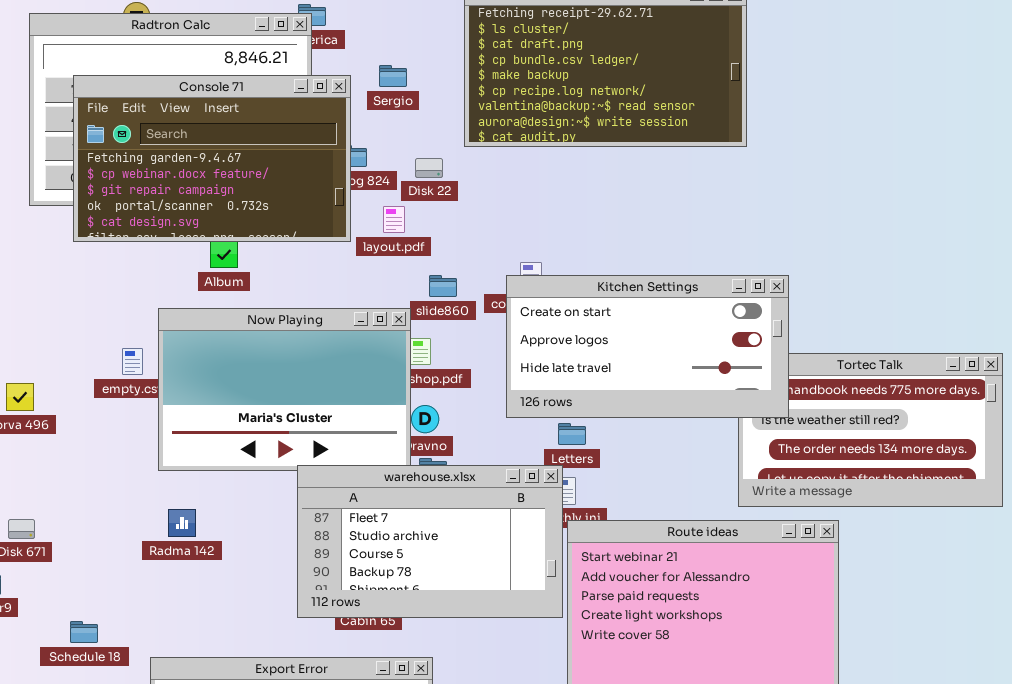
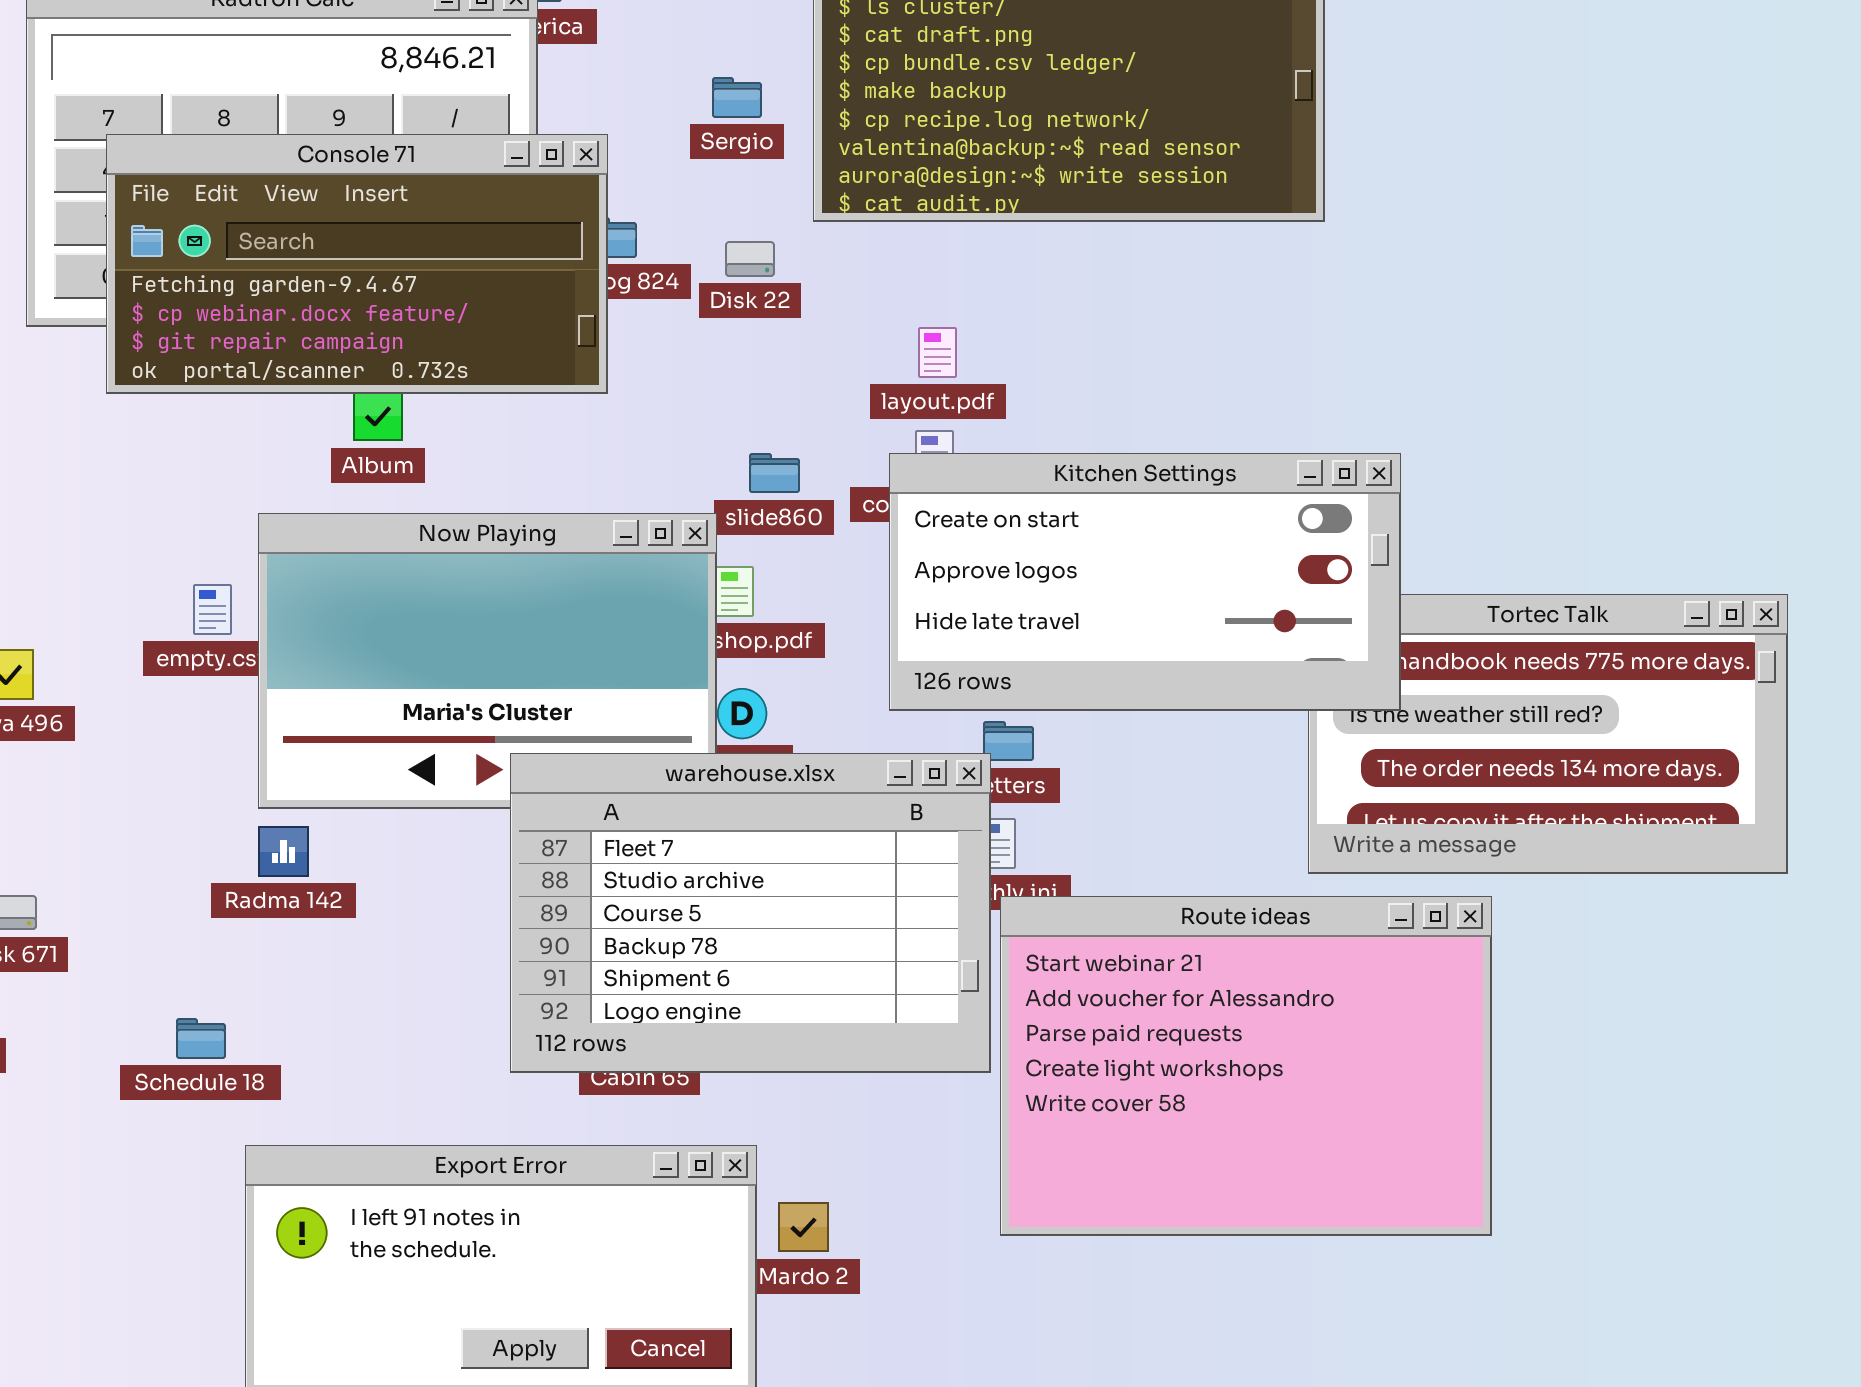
Sergio: [379,65,407,87] -> [712,77,762,118], moved
Console 71: [73,75,351,242] -> [106,134,608,394], resized
layout.pdf: [383,206,405,233] -> [918,327,957,378], moved
warehouse.xlsx: [297,465,563,618] -> [510,753,991,1073], resized
Radma 142: [168,509,196,537] -> [258,826,309,877], moved
Schedule 18: [70,621,98,643] -> [176,1018,226,1059], moved

